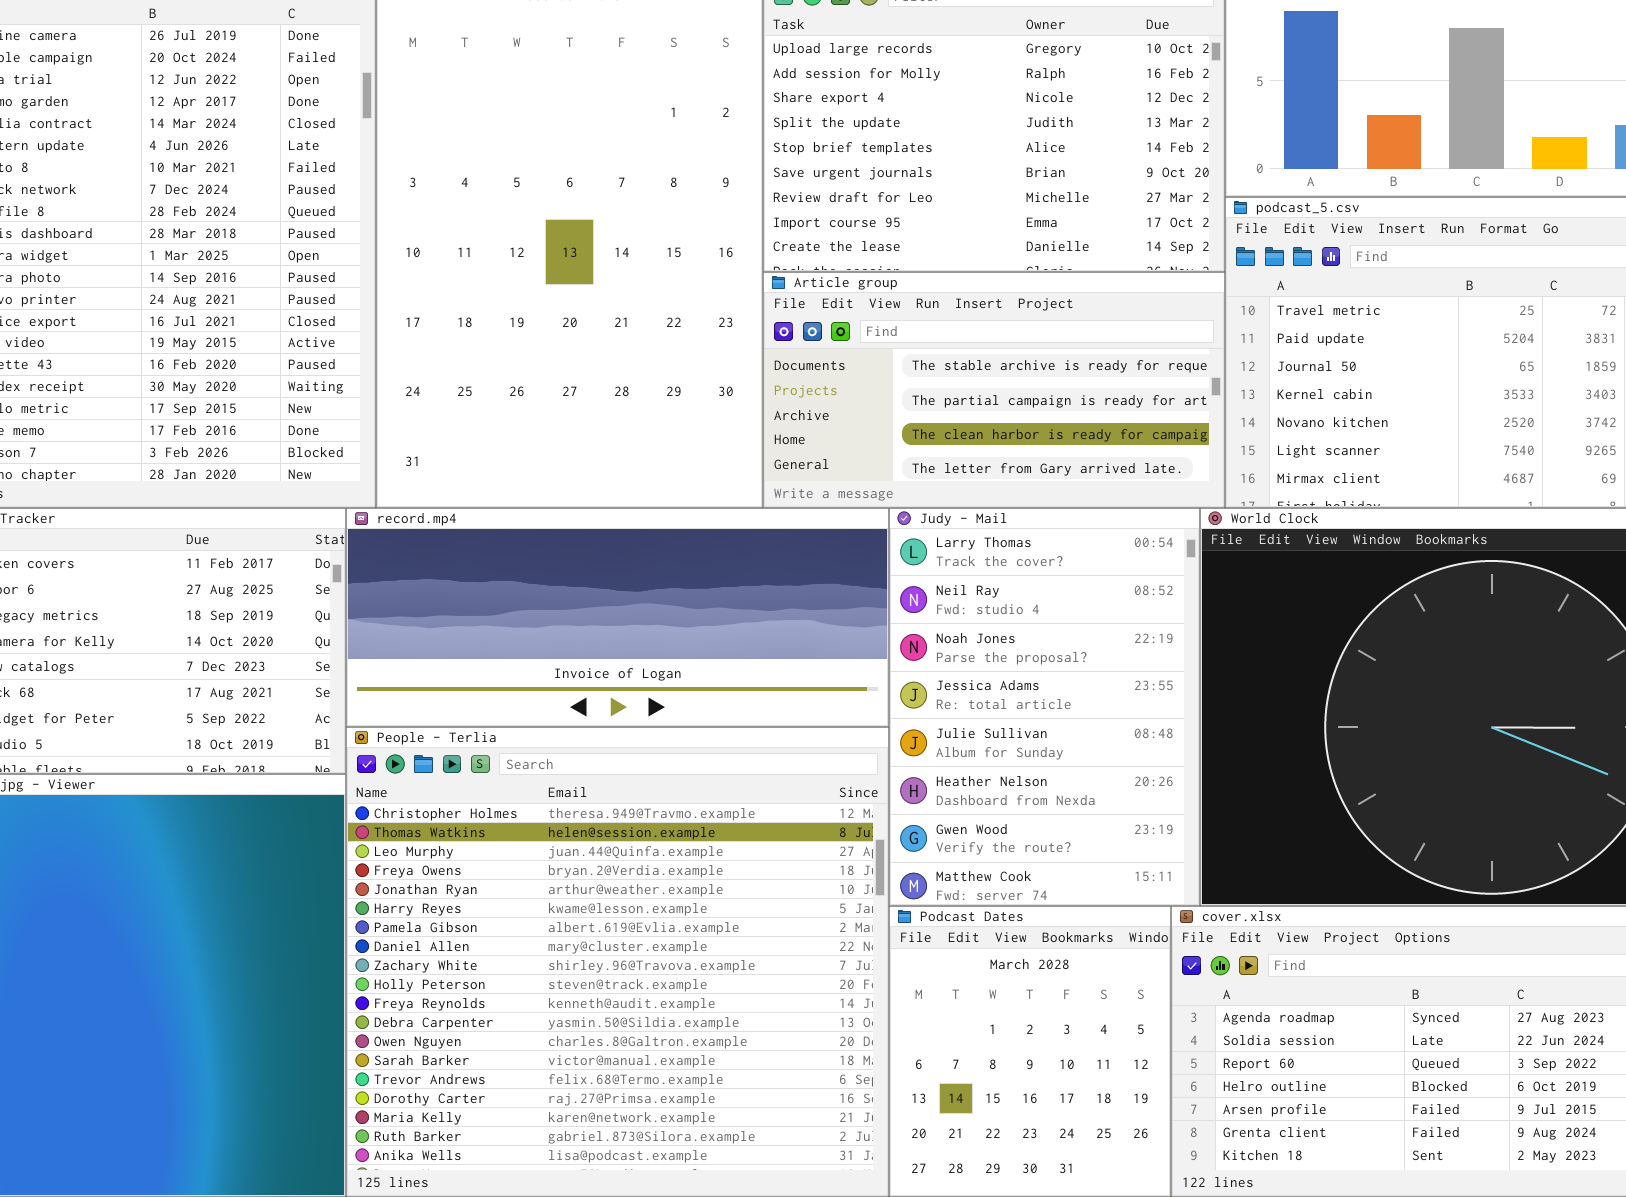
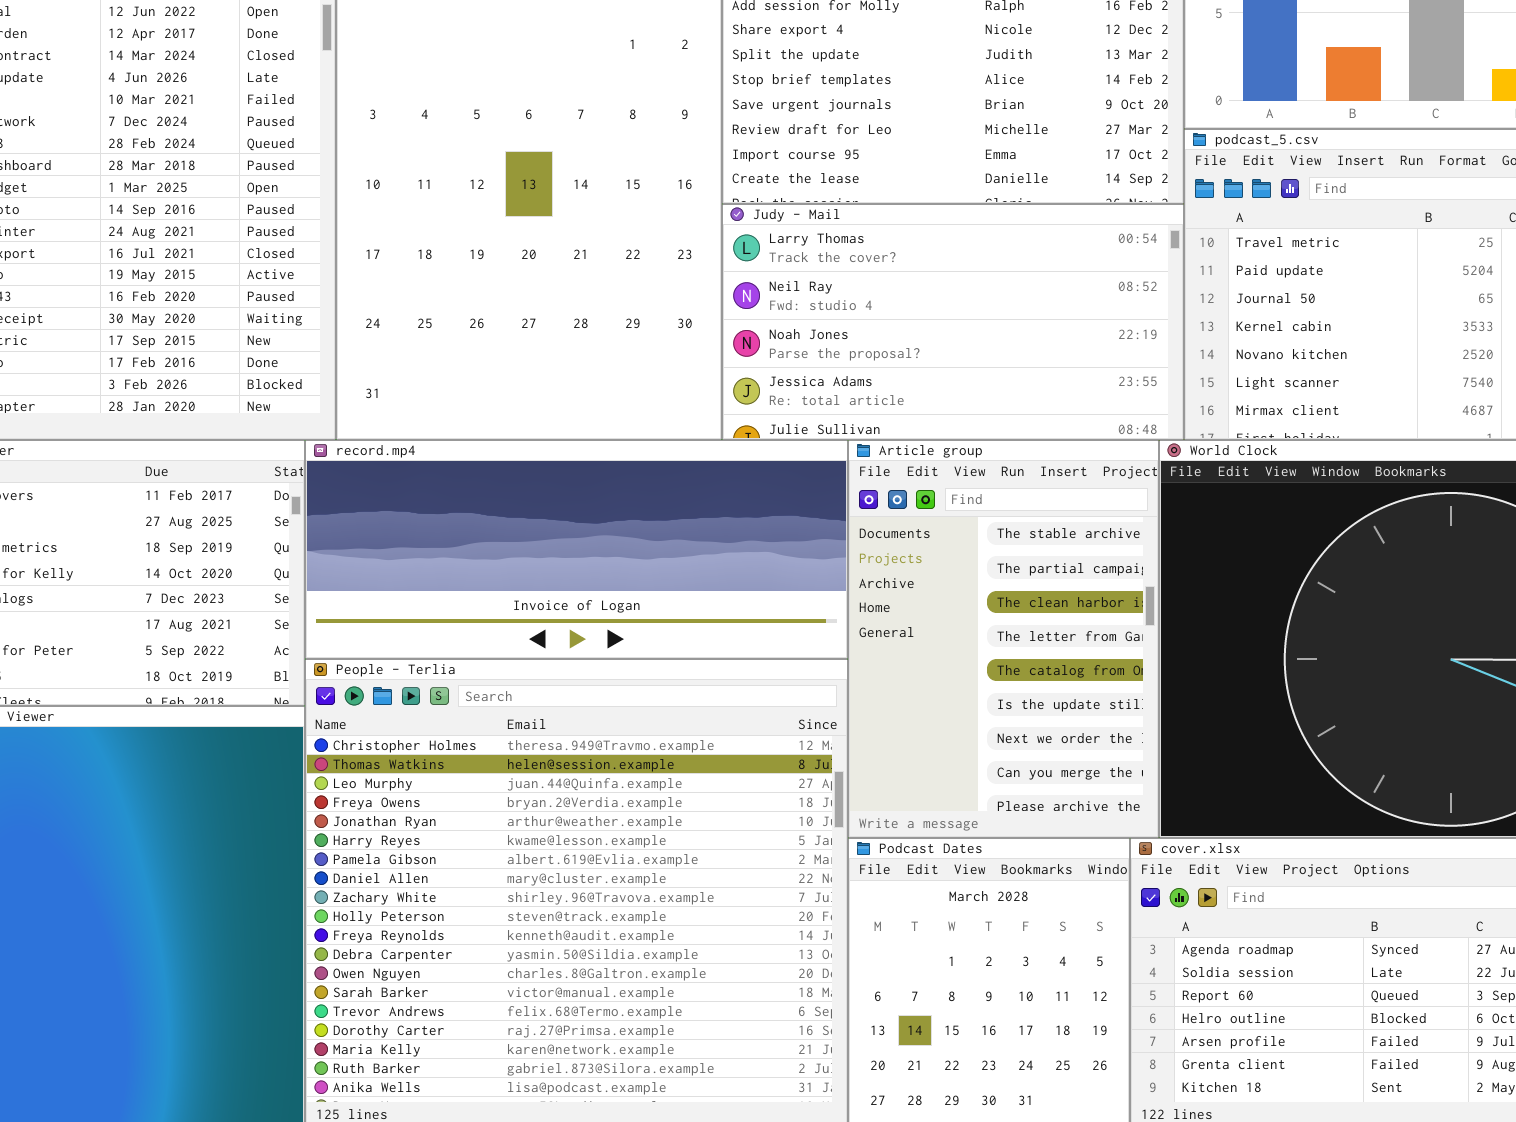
Article group: [763,272,1225,508] -> [848,440,1159,838], moved, resized
Judy - Mail: [889,508,1200,906] -> [722,204,1184,440], moved, resized

